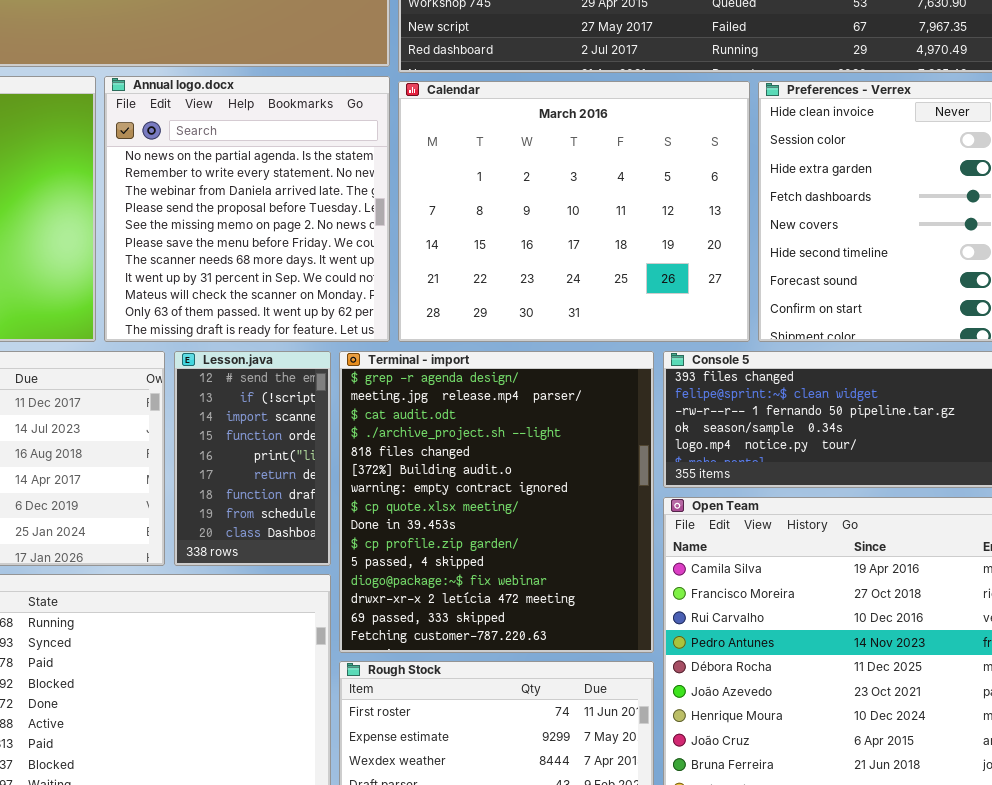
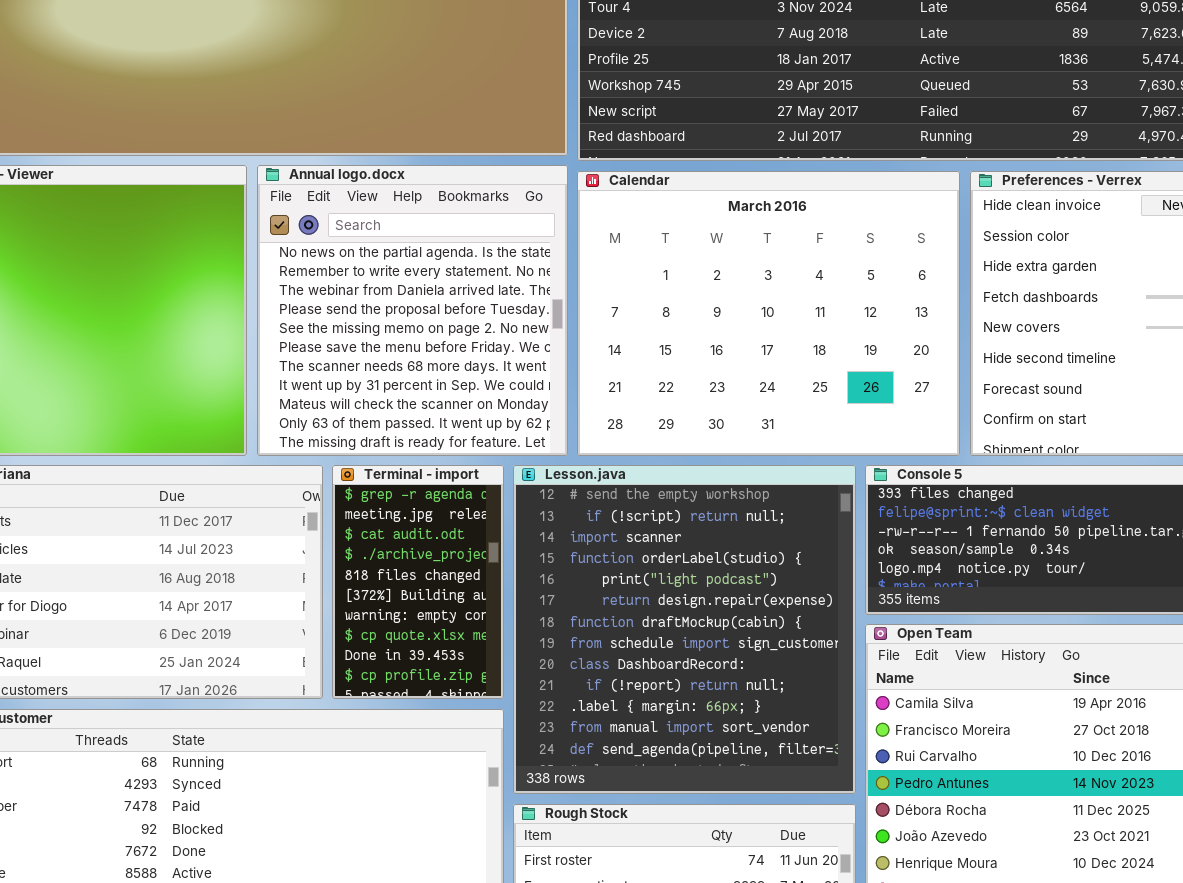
Lesson.java: [174,351,331,566] -> [513,465,856,794], moved, resized
Terminal - import: [339,351,654,653] -> [332,465,504,699], moved, resized

